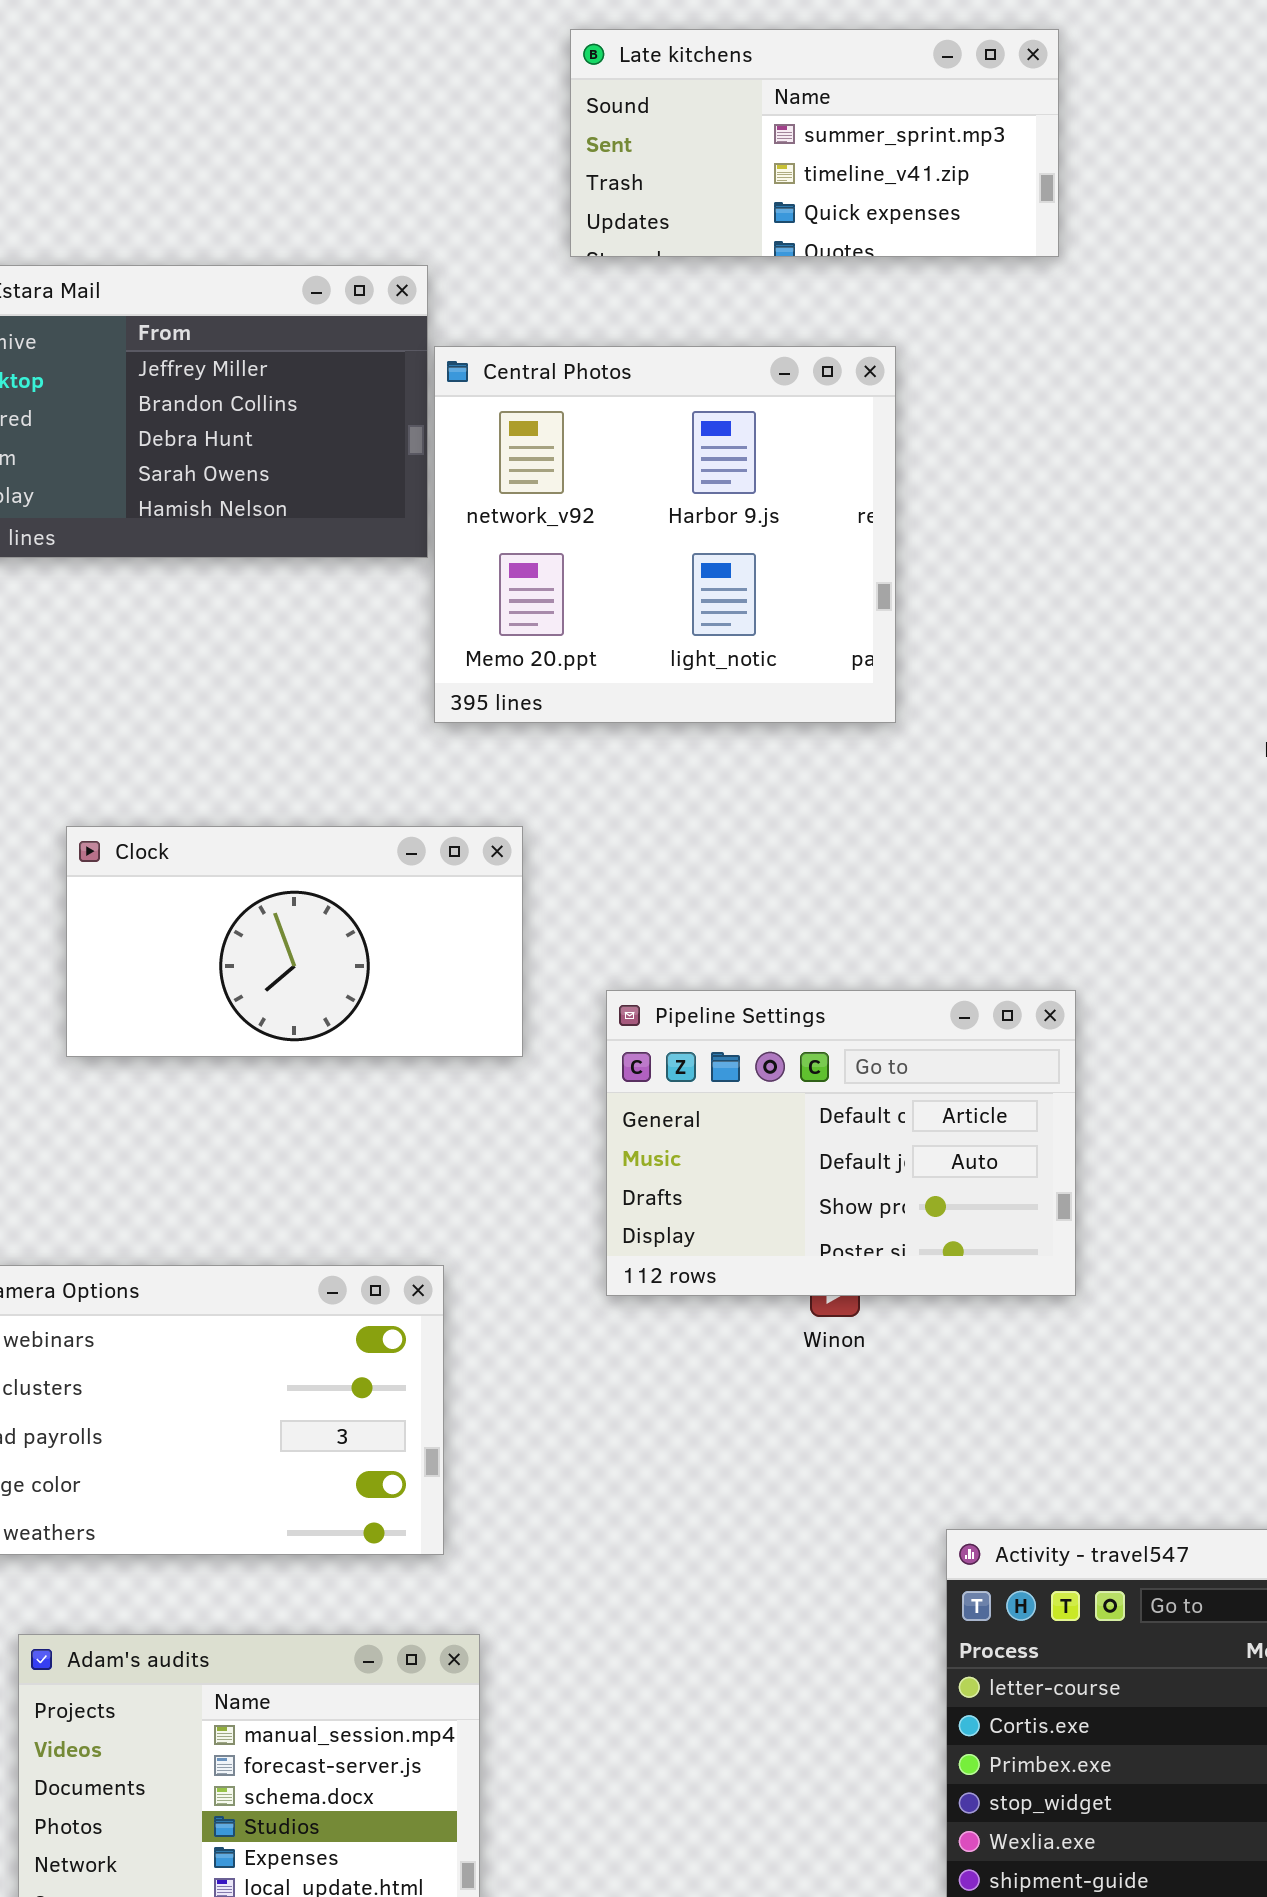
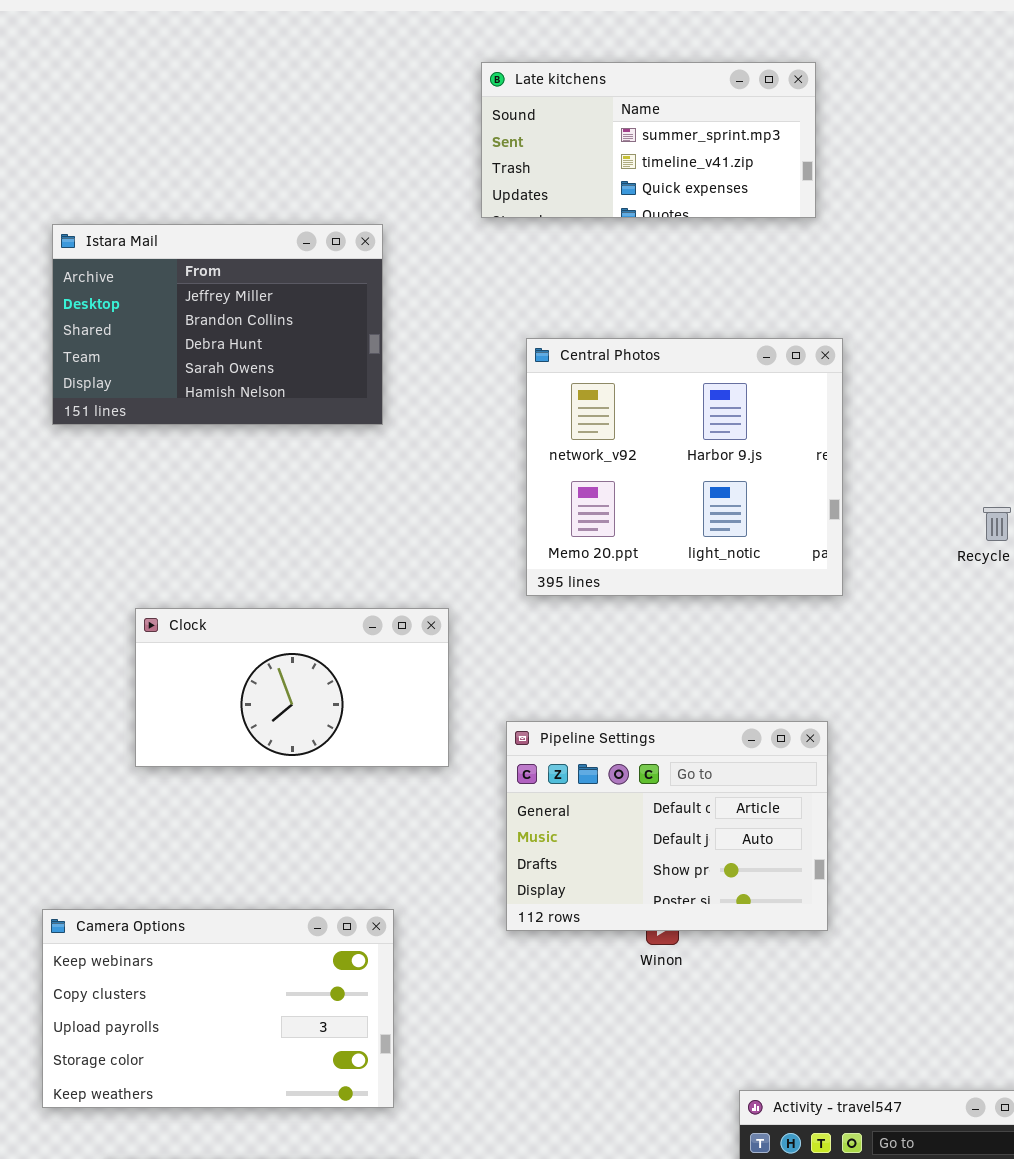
Central Photos: [434,346,896,723] -> [526,338,843,596], moved

